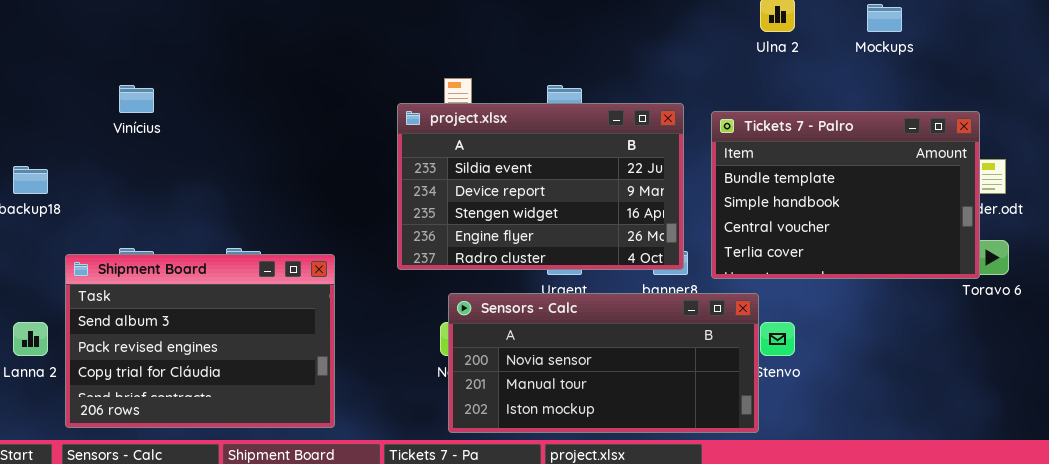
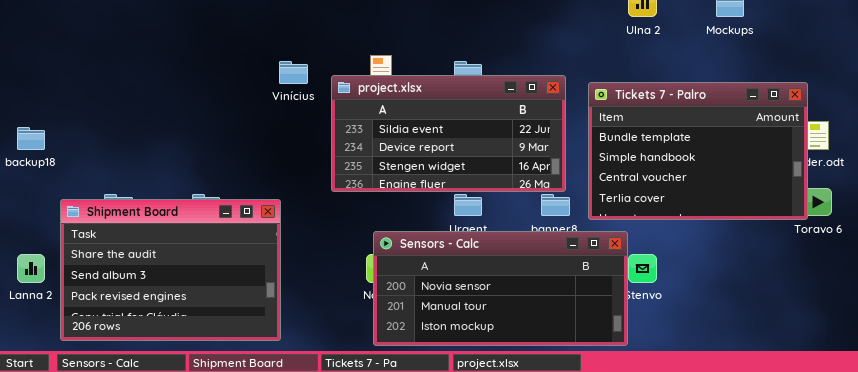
Vinícius: [119,85,154,113] -> [279,61,308,84], moved
project.xlsx: [397,103,684,270] -> [331,75,566,192], resized
Shipment Board: [65,254,335,428] -> [60,199,281,341], scrolled up 1 row

